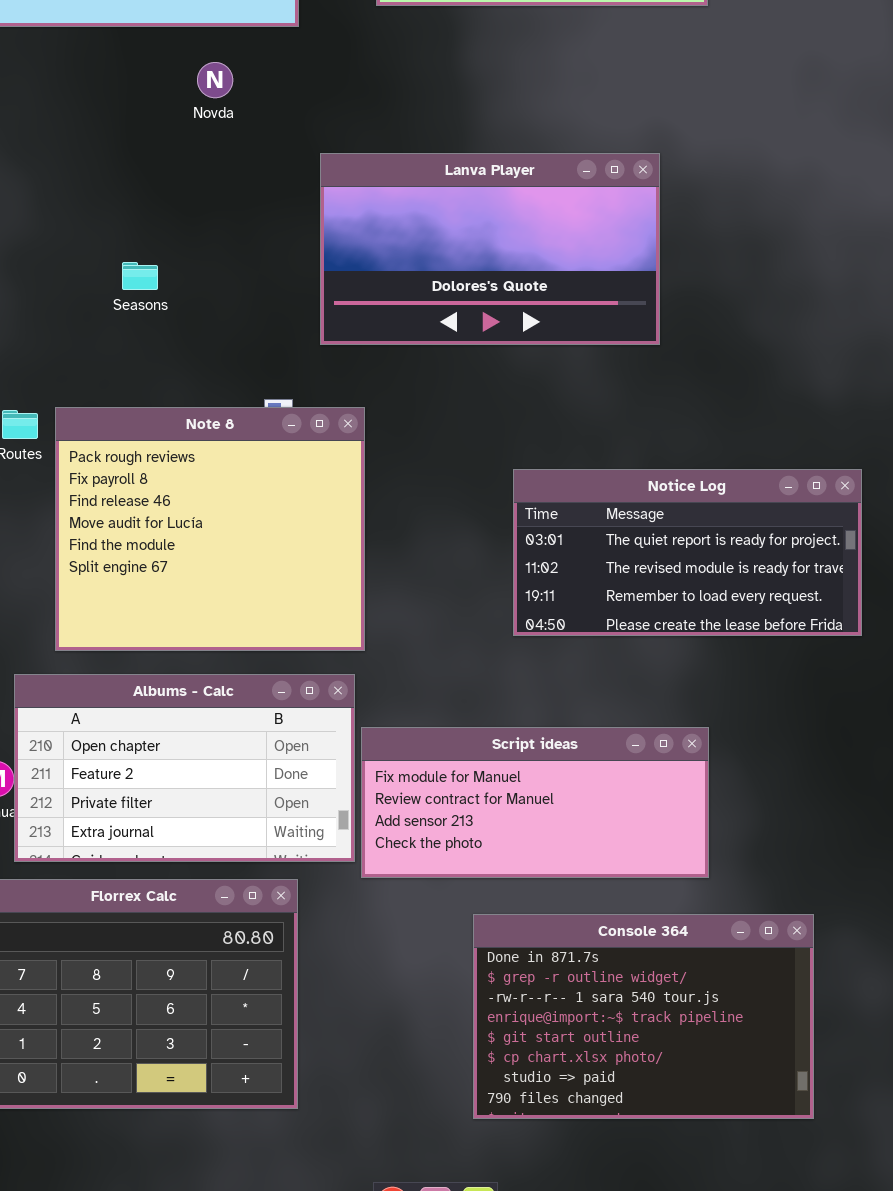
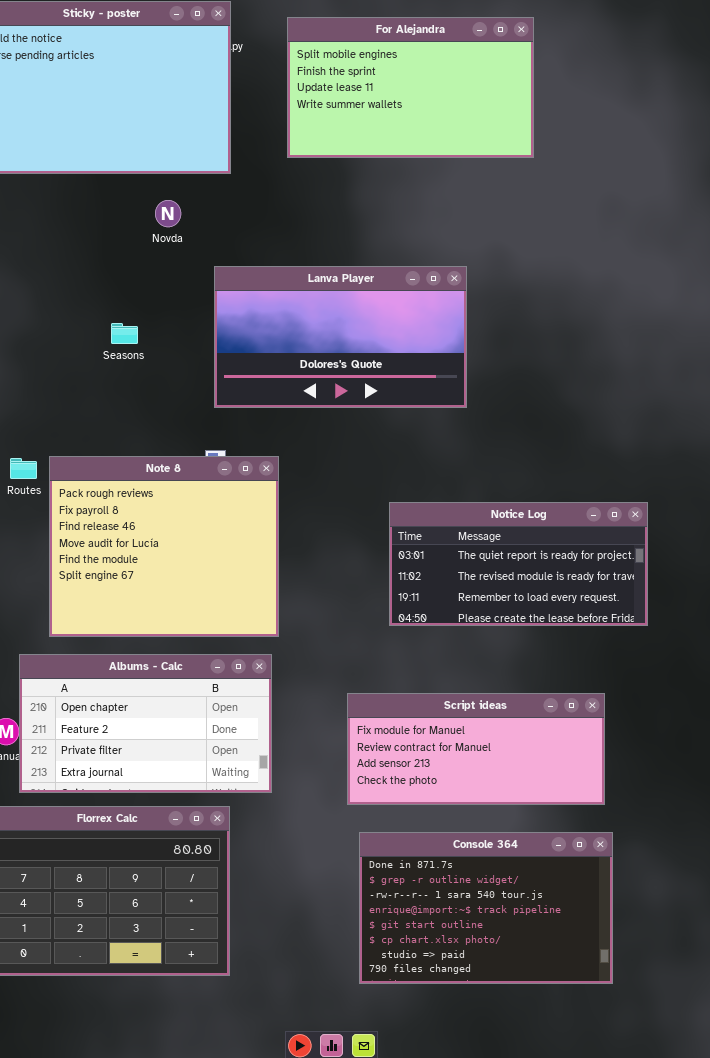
Lanva Player: [320,153,660,345] -> [214,266,467,408], moved
Seasons: [122,262,158,290] -> [111,323,138,344], moved
Script ideas: [361,727,709,878] -> [347,693,605,805], moved

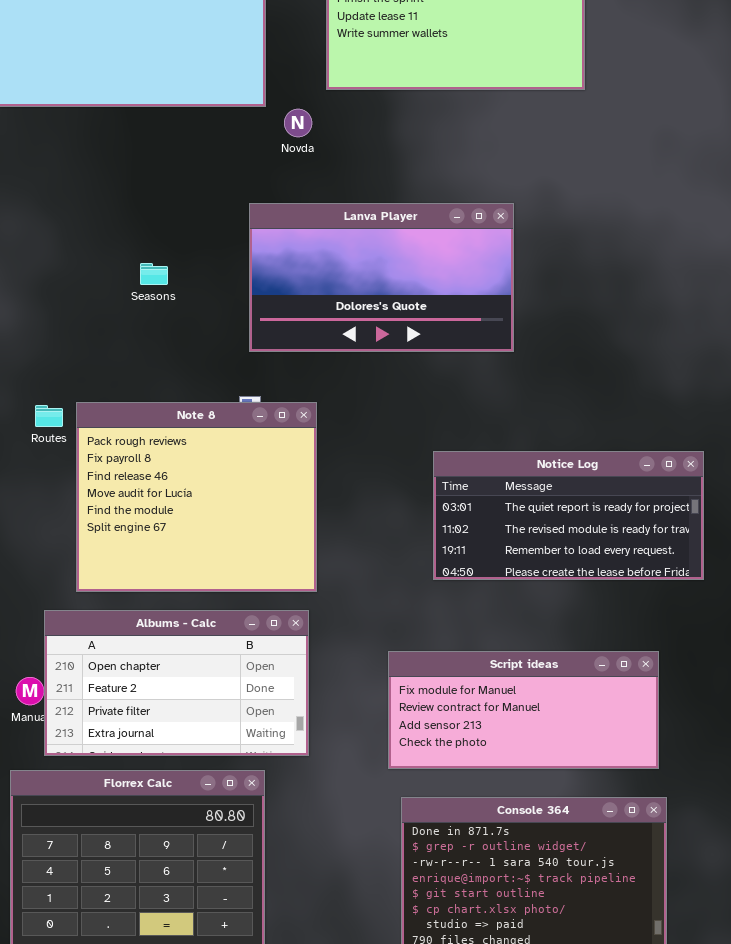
Novda: [155,200,181,227] -> [284,109,312,137], moved

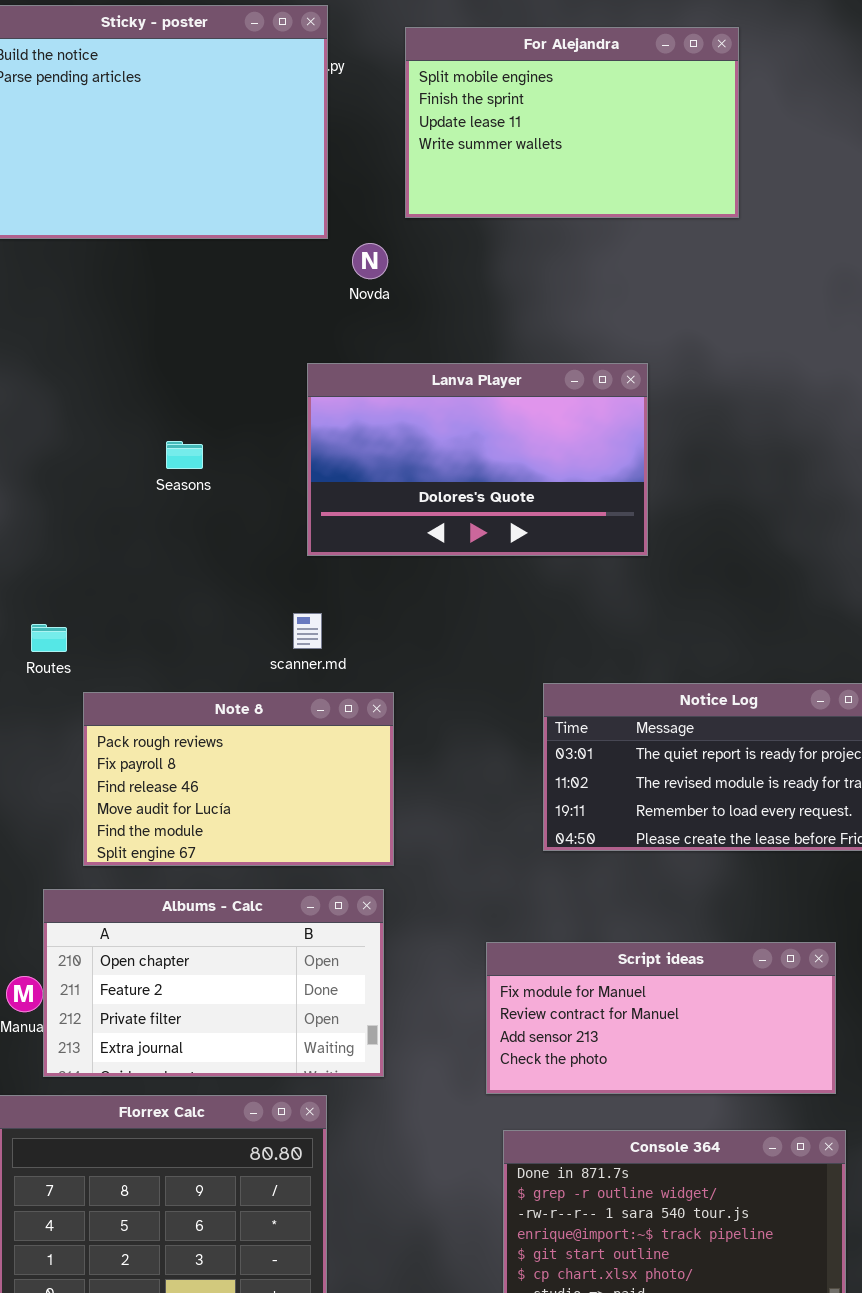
Note 8: [76,402,317,592] -> [83,692,394,866], resized

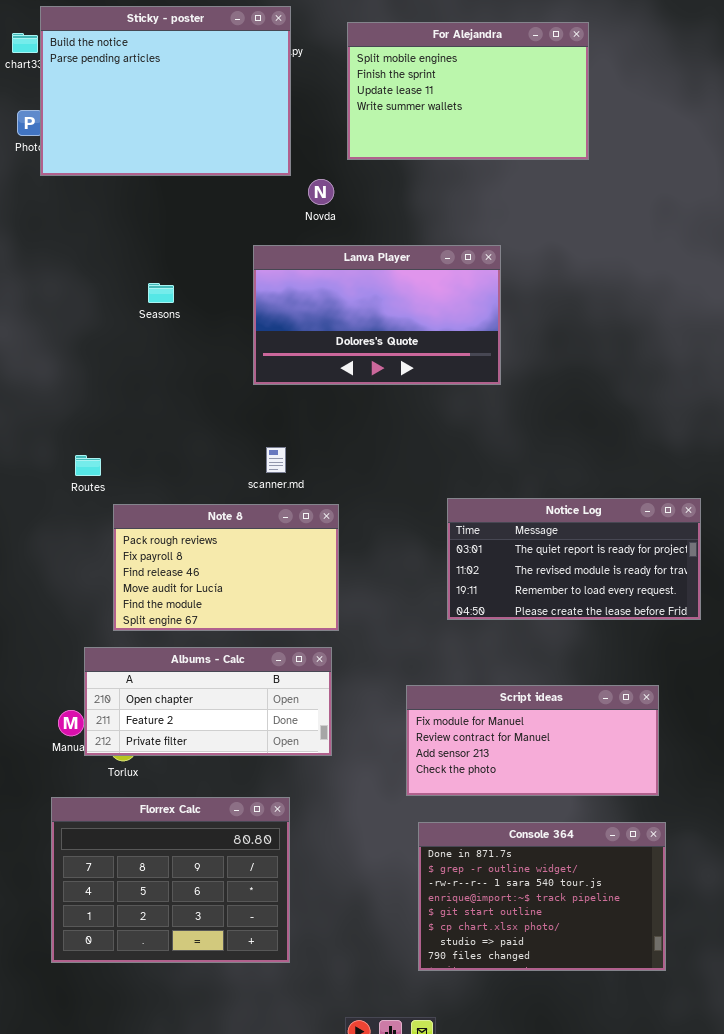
Lanva Player: [307,363,648,556] -> [253,245,501,385], moved
Seasons: [166,441,203,469] -> [148,283,174,303], moved
Albums - Calc: [43,889,384,1077] -> [84,647,332,756], resized

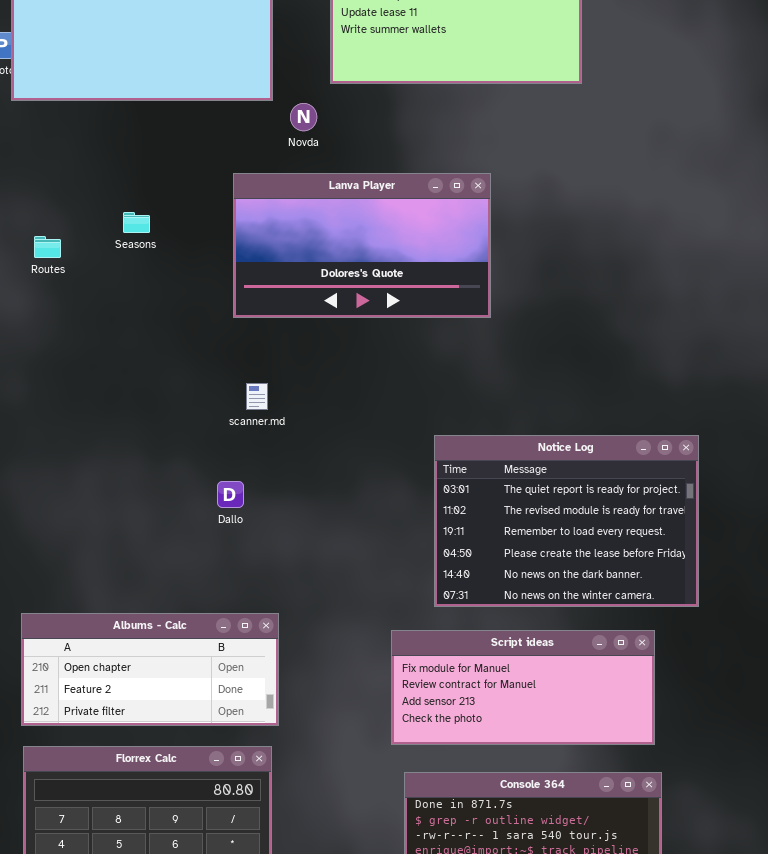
Routes: [75,455,101,476] -> [34,236,61,258], moved
Notice Log: [447,498,701,620] -> [434,435,699,607], resized
Note 8: [113,504,339,631] -> none, closed
Albums - Calc: [84,647,332,756] -> [21,613,279,726], moved

